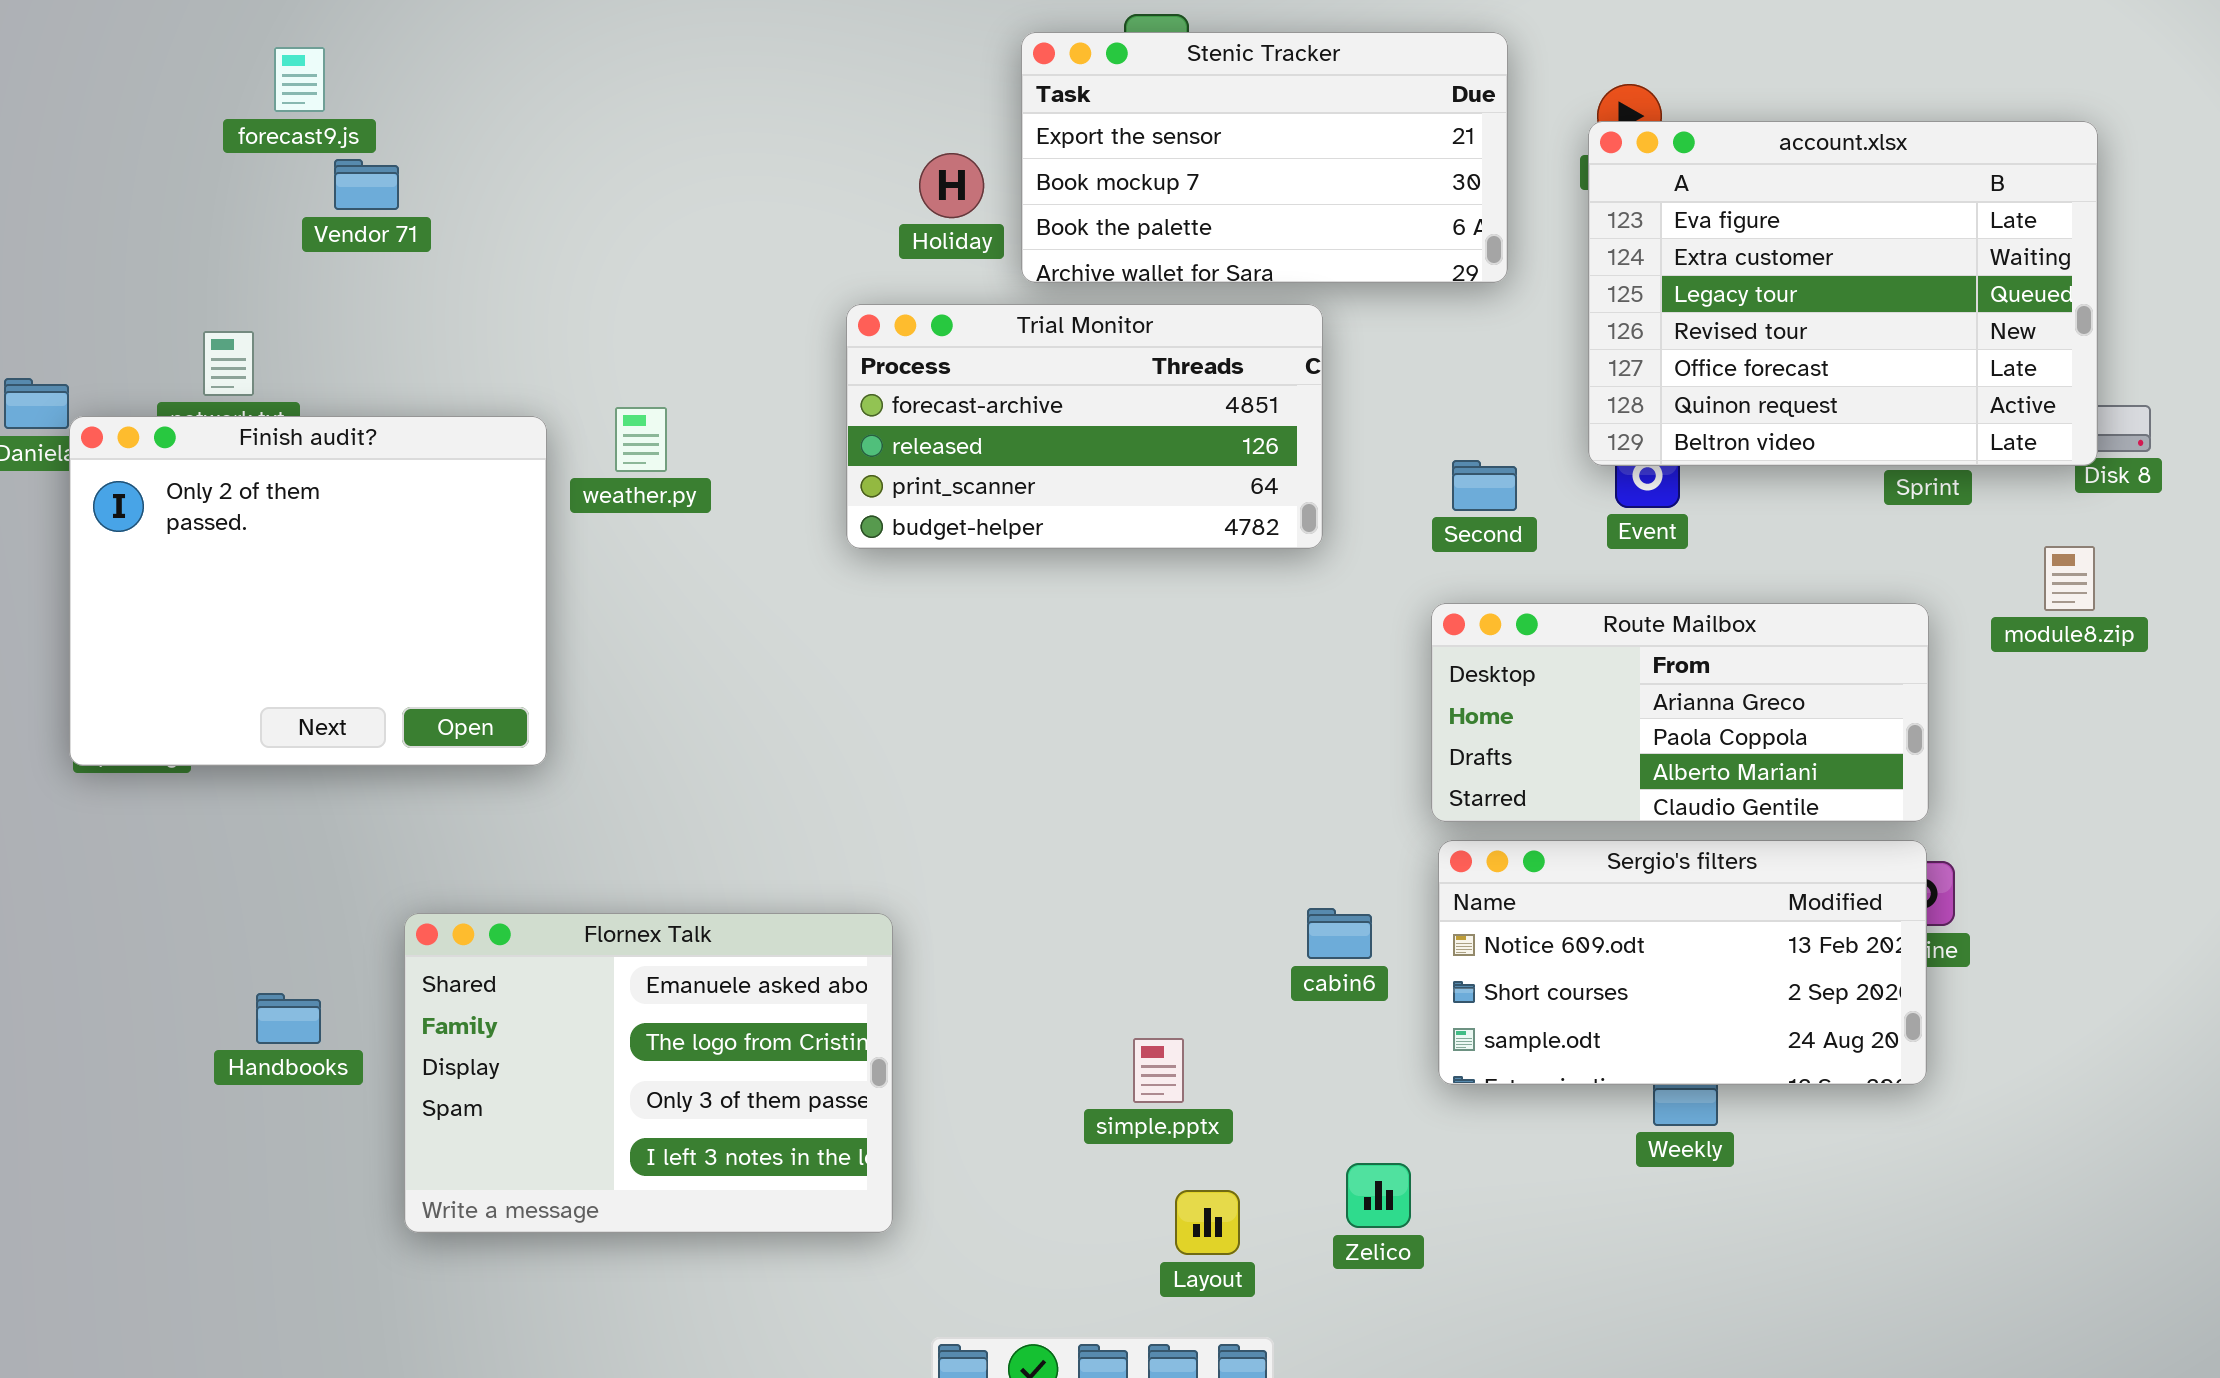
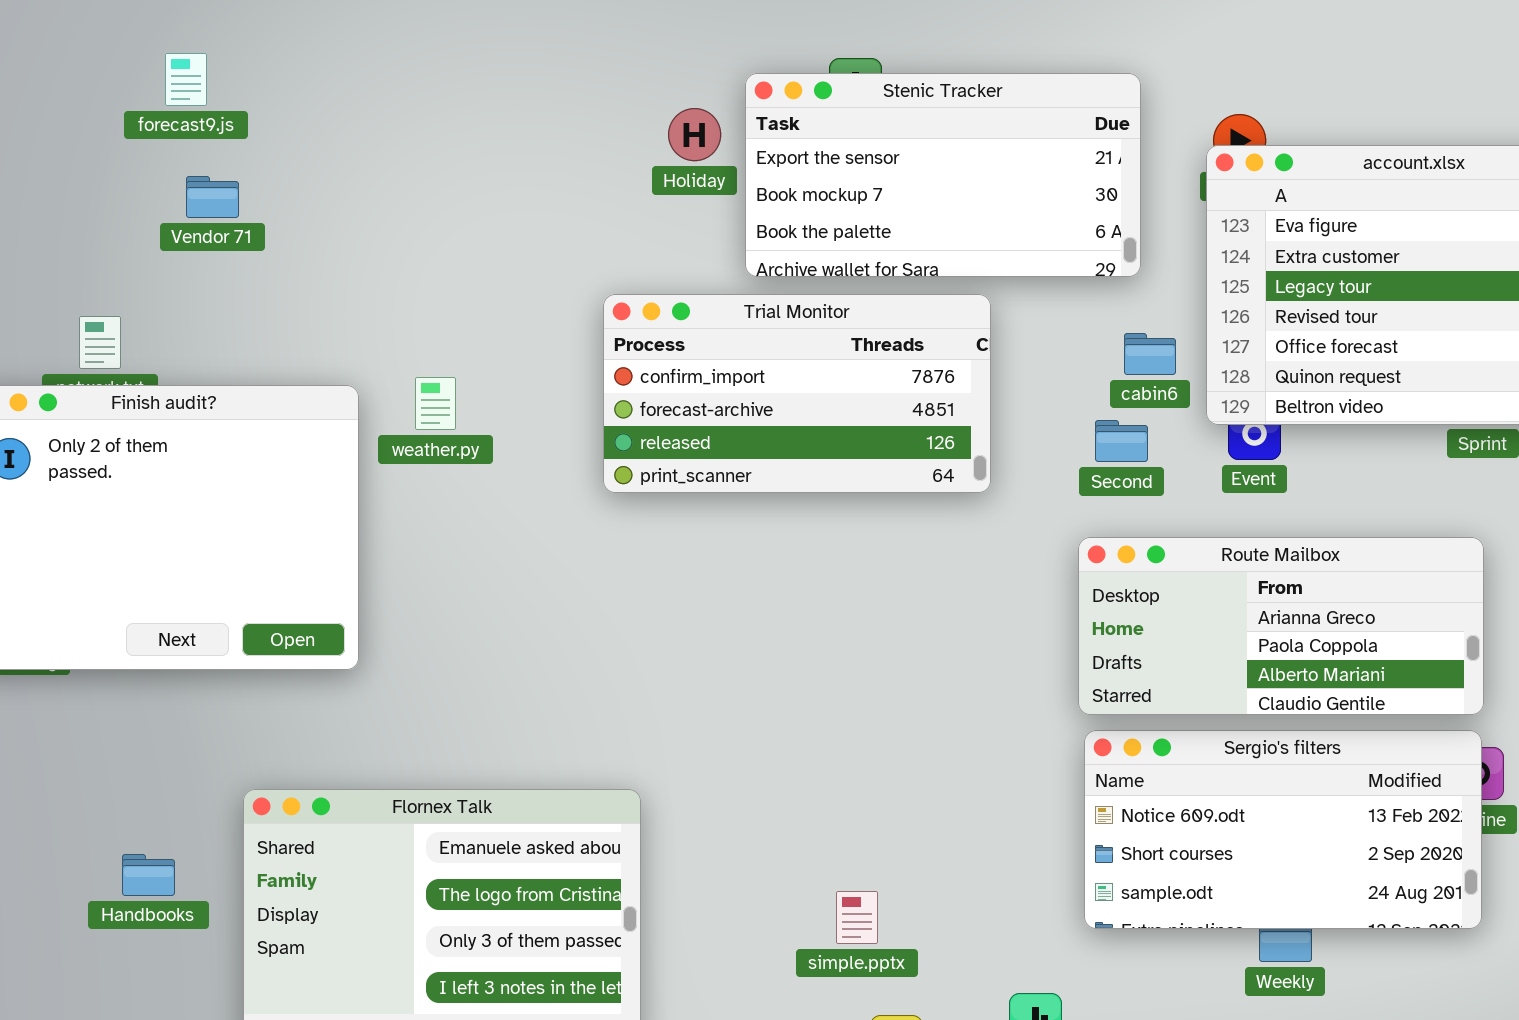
forecast9.js: [274,47,325,112] -> [165,53,207,106], moved
Holiday: [919,153,984,218] -> [668,108,721,161], moved
Trial Monitor: [846,304,1323,549] -> [603,294,991,493], scrolled up 1 row
cabin6: [1307,908,1372,959] -> [1124,333,1176,375], moved

